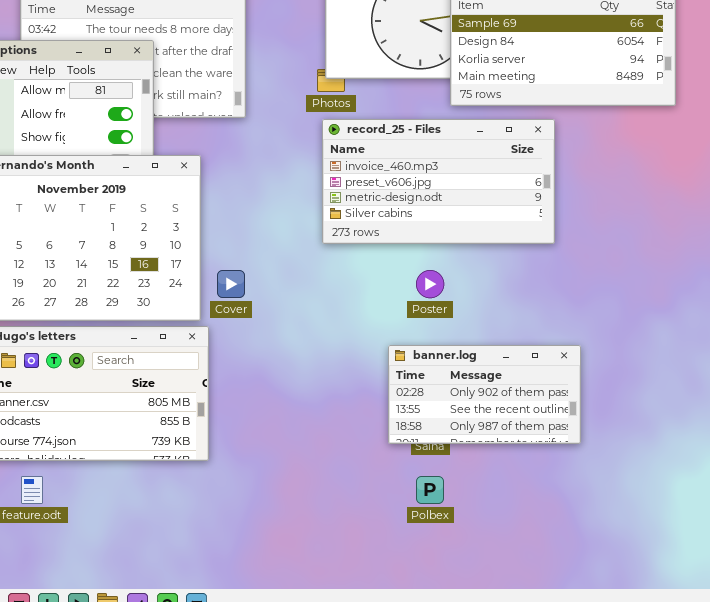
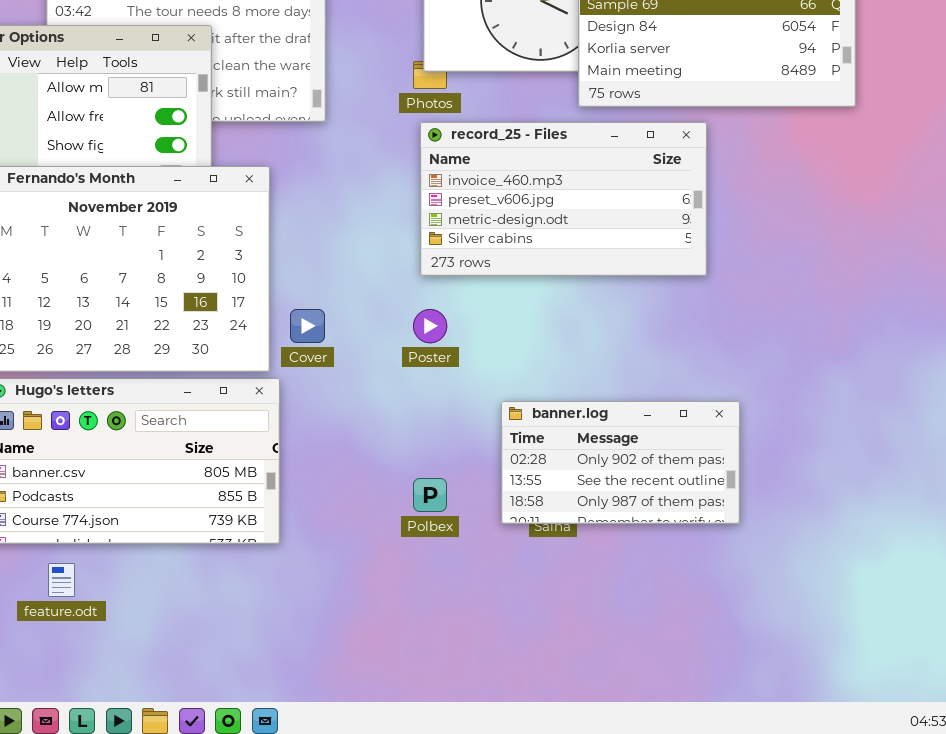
Poster: [416,270,444,298] -> [413,309,447,343], moved
Polbex: [416,476,444,504] -> [413,478,447,512], moved

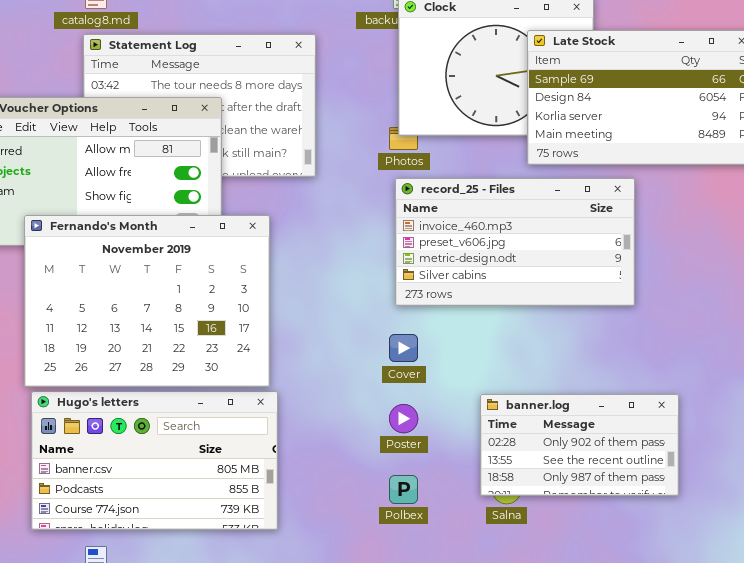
Cover: [290,309,325,343] -> [389,334,418,362], moved
Poster: [413,309,447,343] -> [389,404,418,433], moved
banner.log: [501,401,740,524] -> [480,394,679,496], moved

